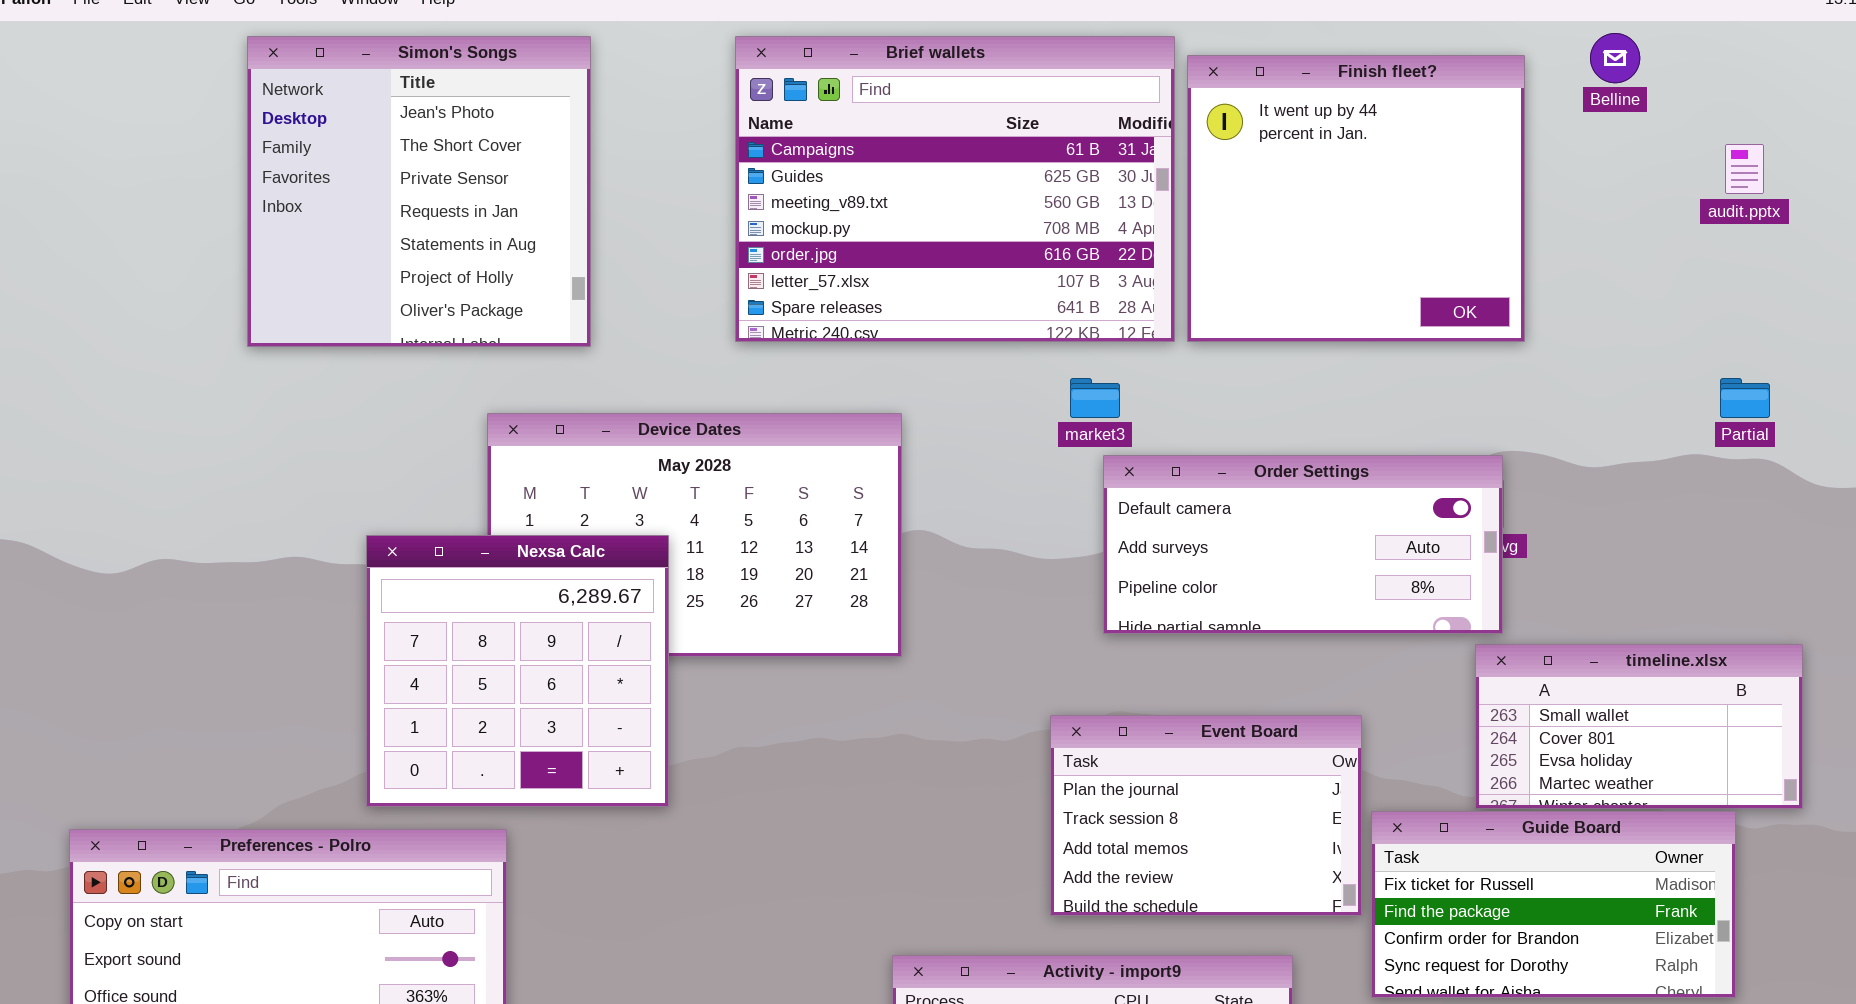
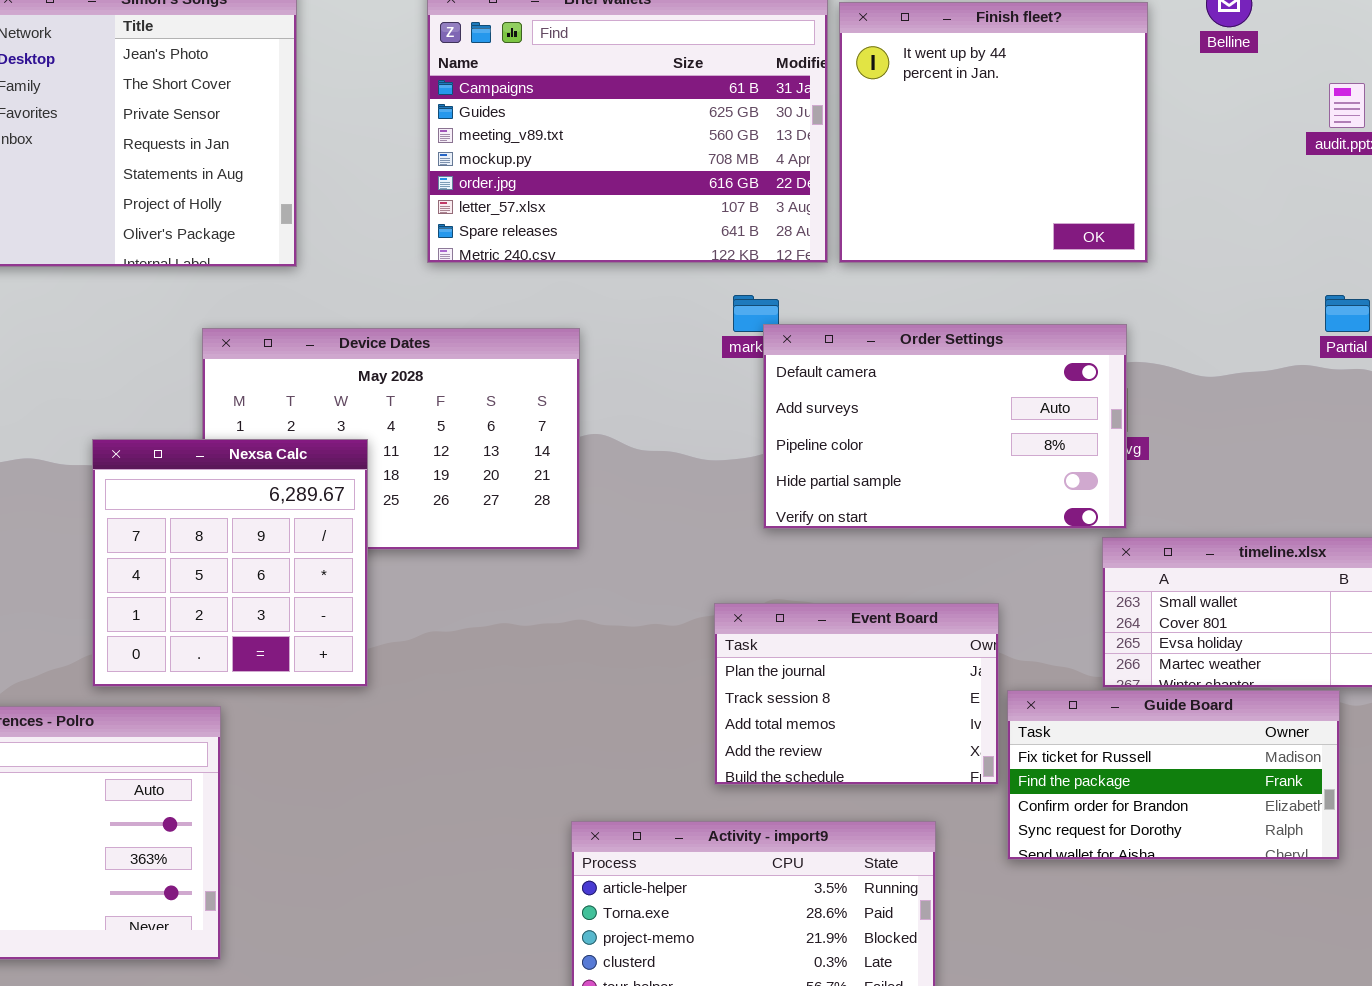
Order Settings: [1103,455,1503,634] -> [763,324,1127,529], resized

